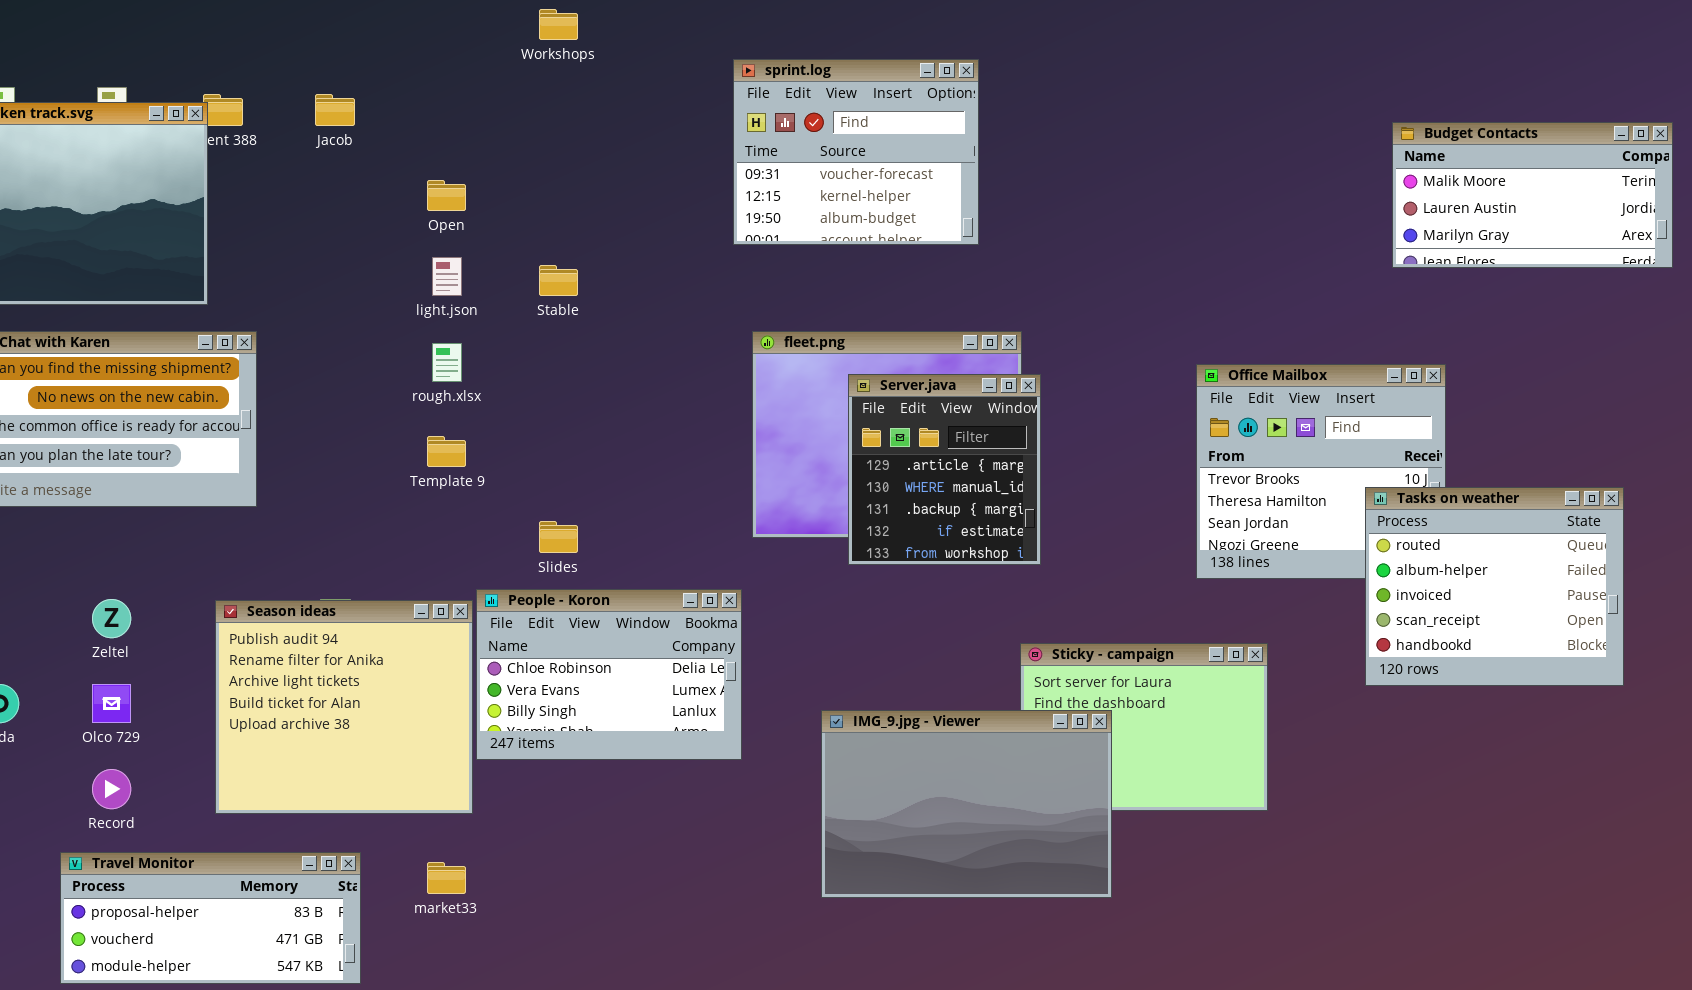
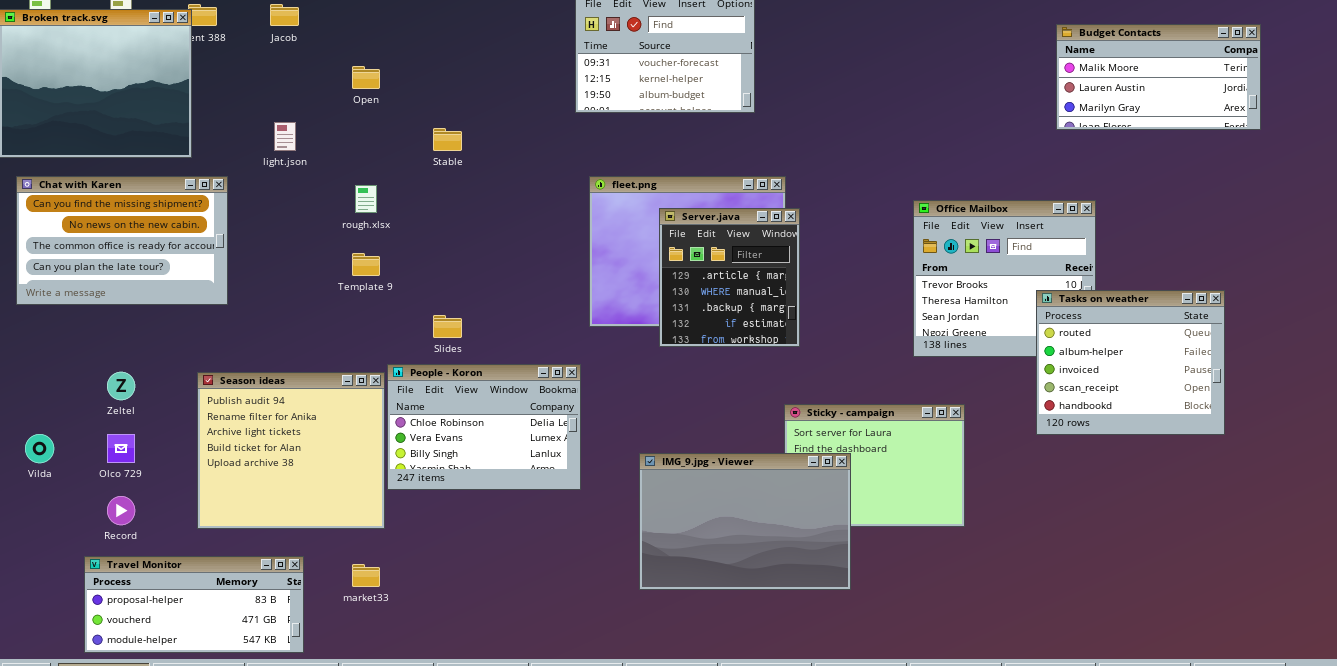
light.json: [432,257,462,296] -> [274,122,296,151], moved

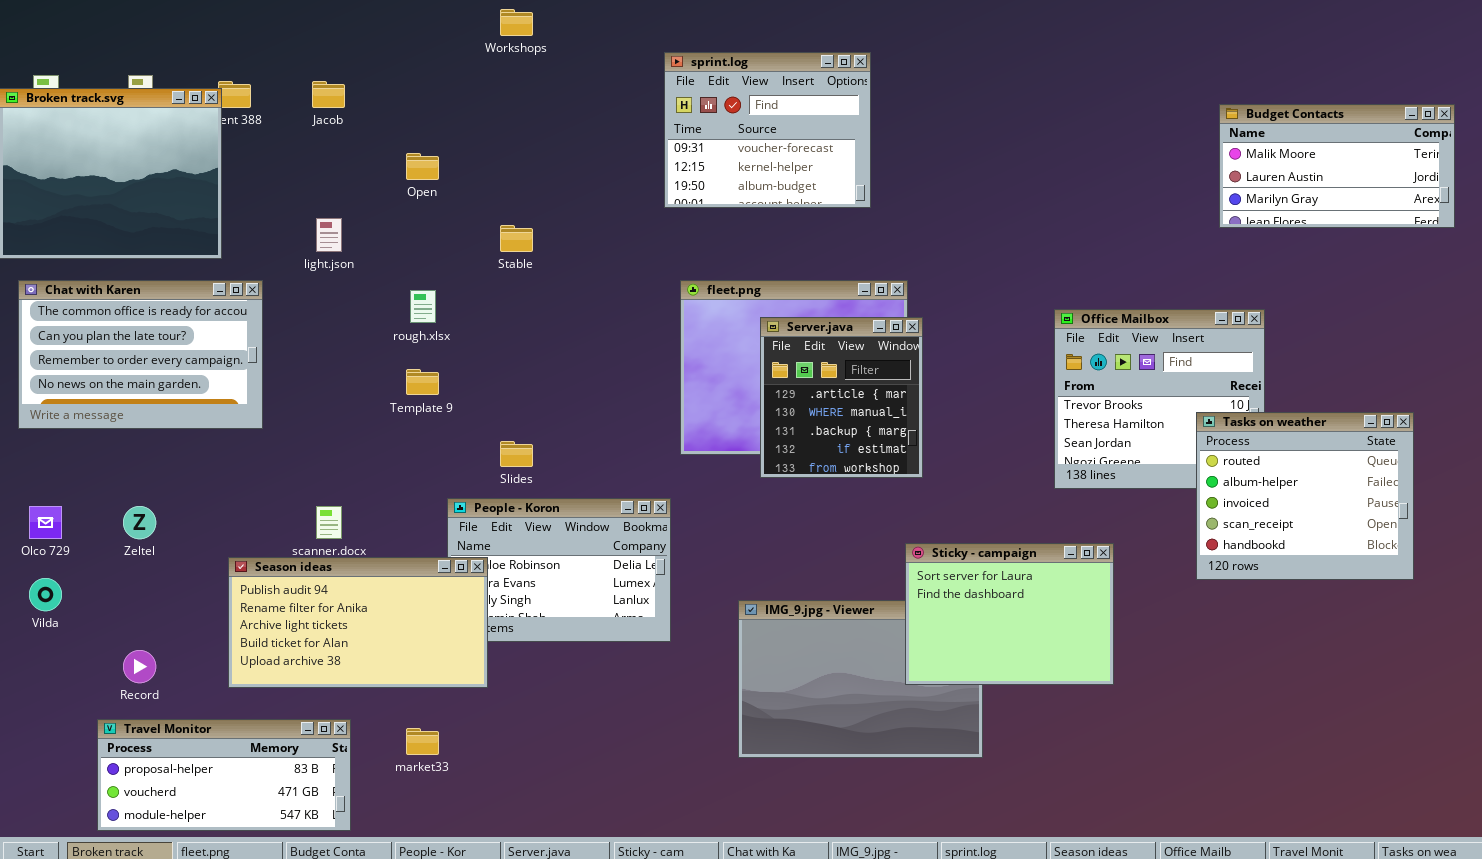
Chat with Karen: [16,176,228,305] -> [18,280,263,429], scrolled down 2 rows
Season ideas: [197,372,385,529] -> [228,557,488,688], resized
Sticky - campaign: [784,404,965,527] -> [905,543,1114,685], raised
Olco 729: [107,434,135,463] -> [29,506,62,539], moved

